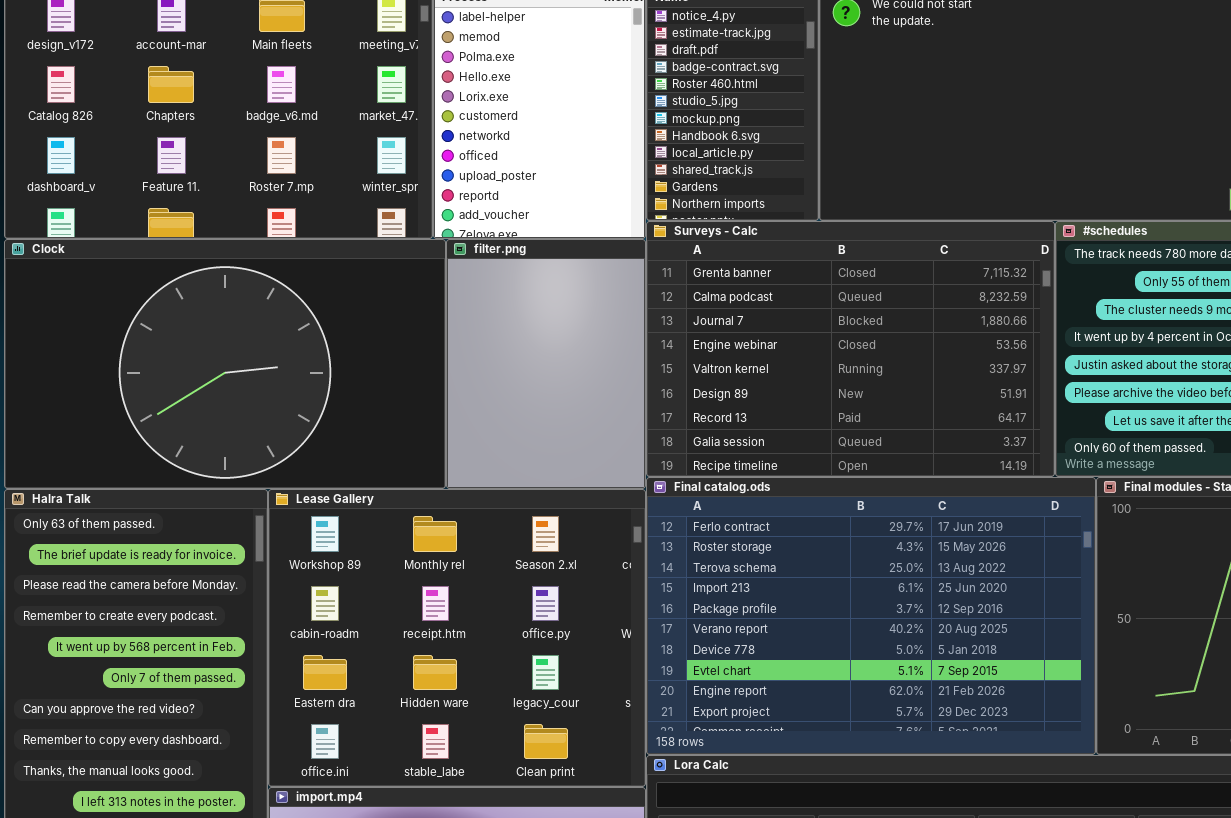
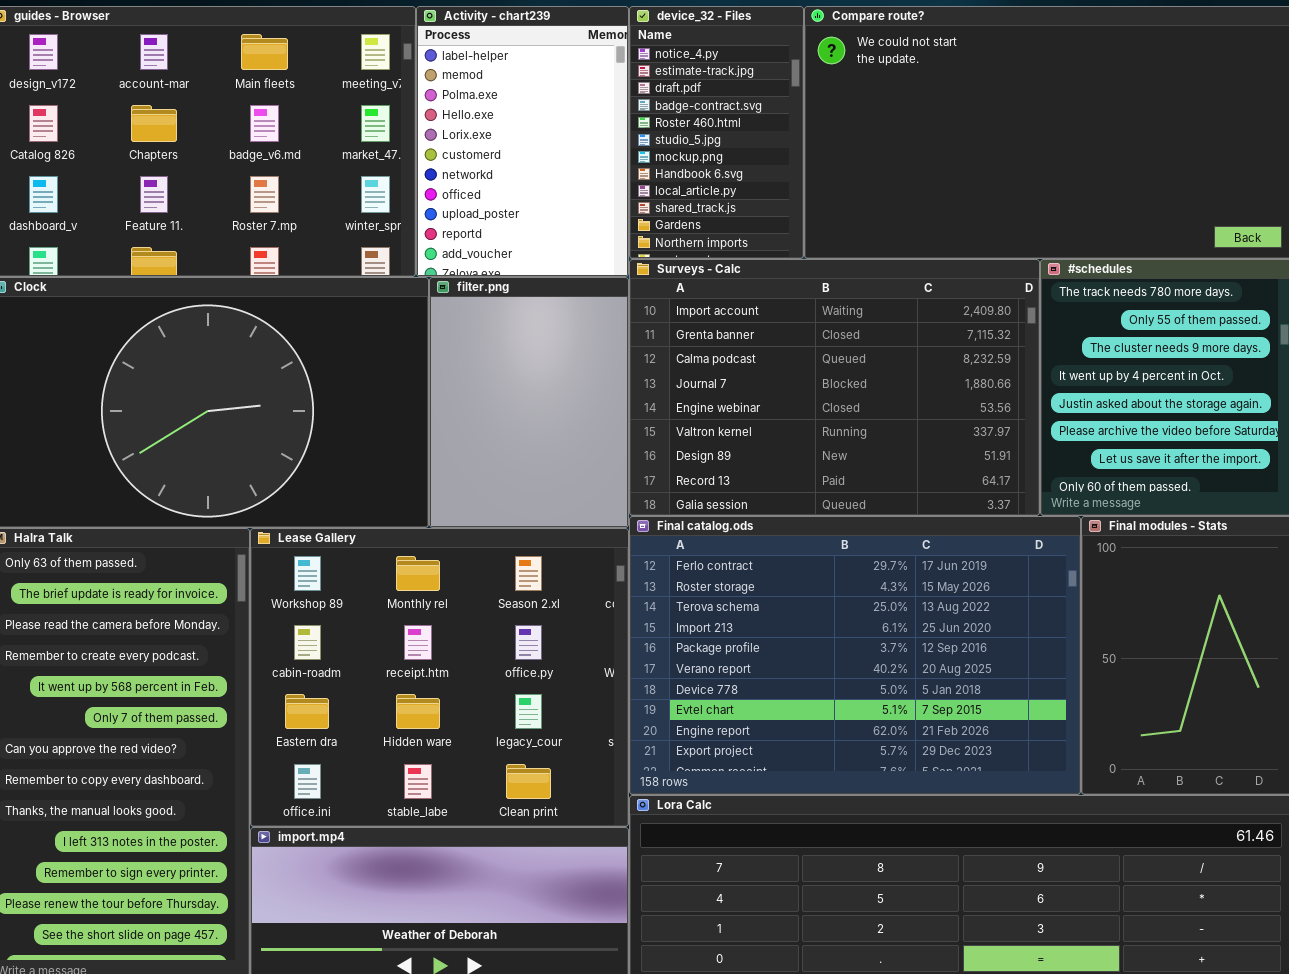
Surveys - Calc: [646,221,1055,477] -> [629,259,1040,516], scrolled up 1 row

